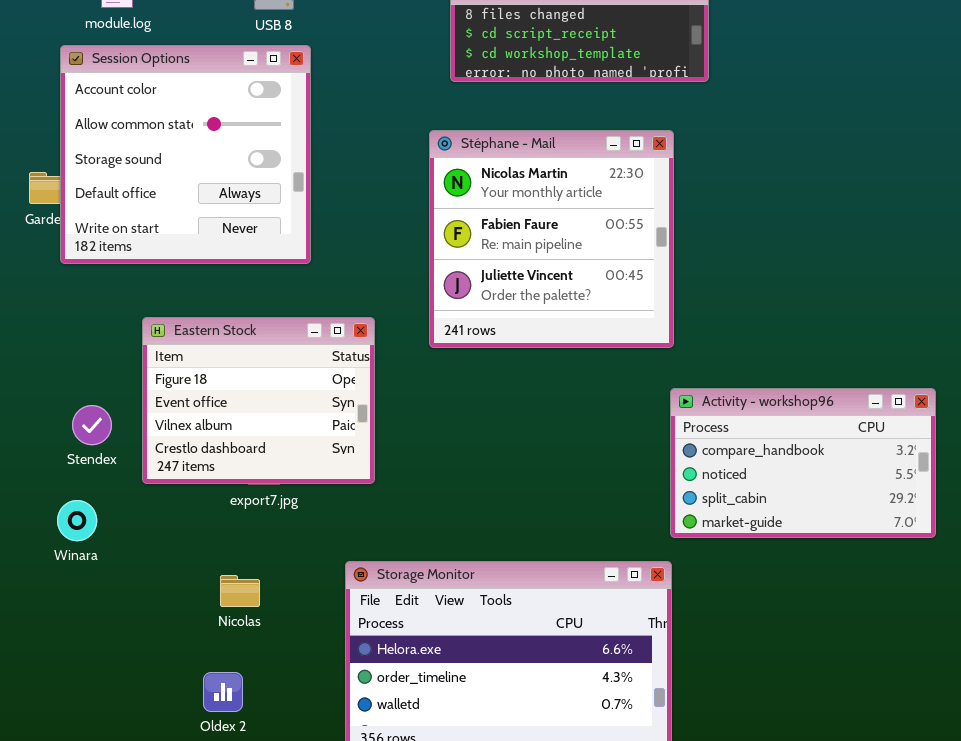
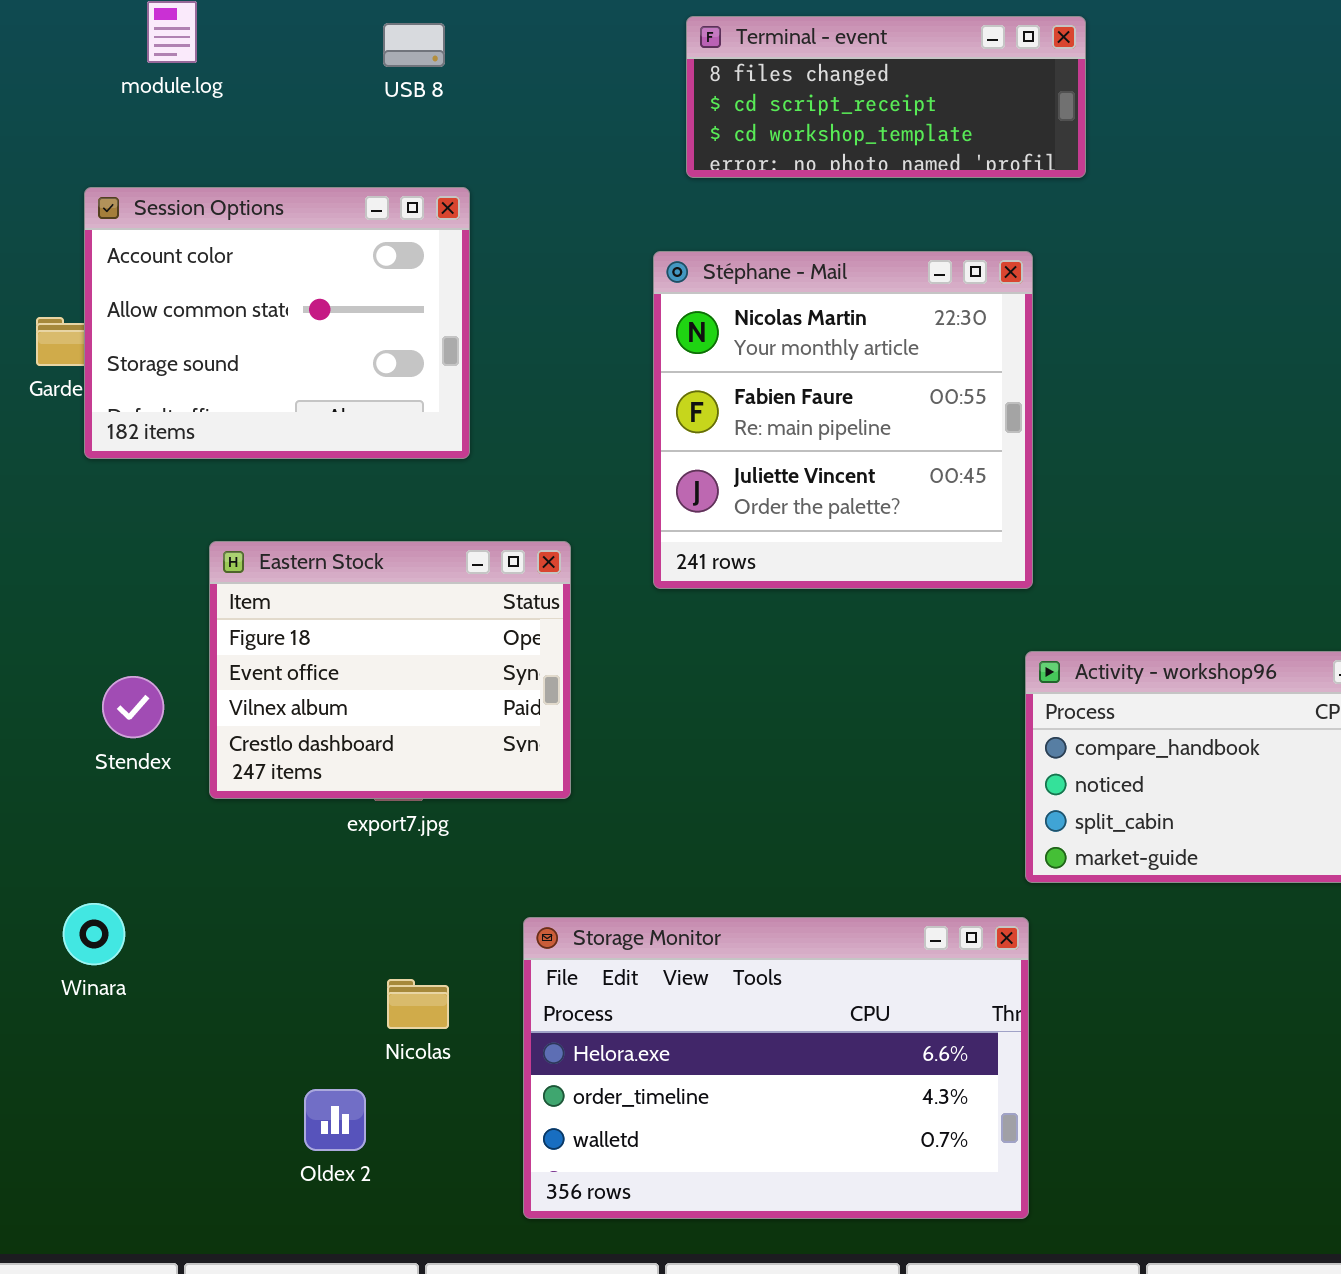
Session Options: [60,45,311,264] -> [84,187,470,459], resized
Winara: [57,500,97,541] -> [63,903,125,965], moved
Nicolas: [220,575,260,607] -> [387,979,449,1029], moved

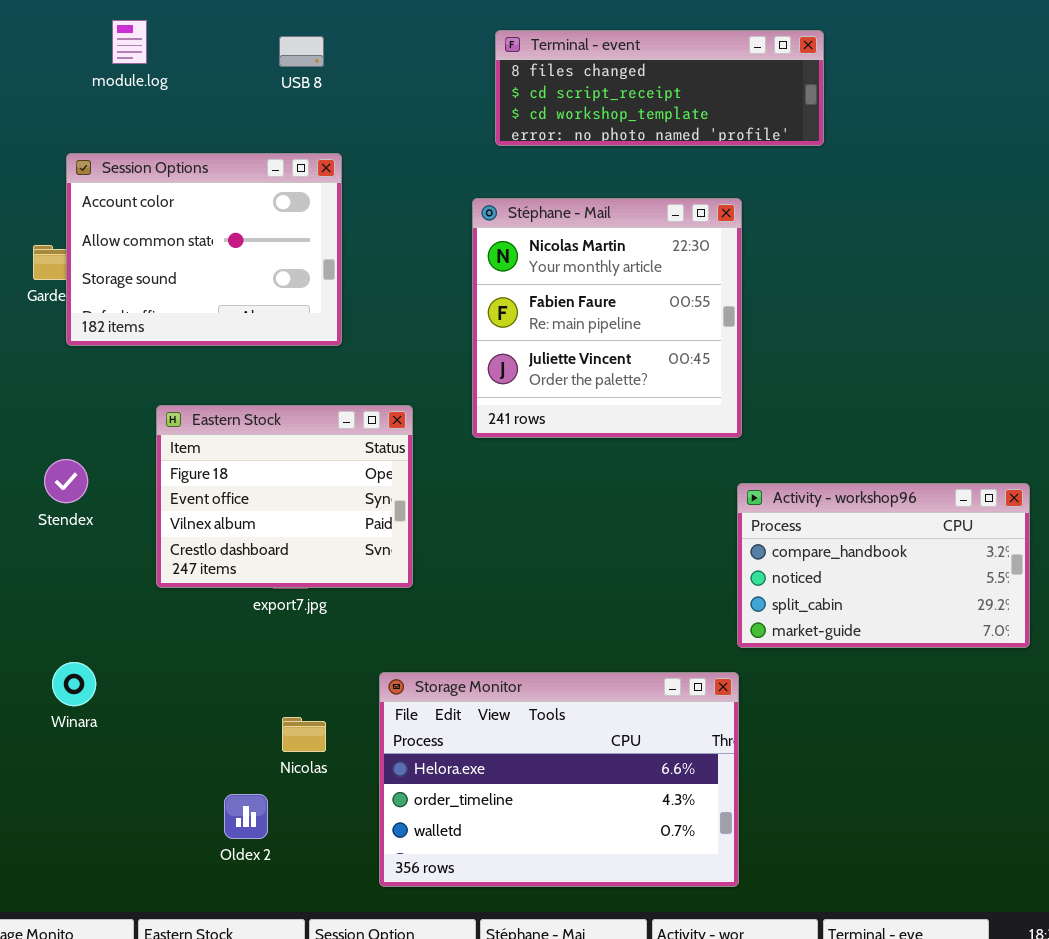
Terminal - event: [686,16,1086,178] -> [495,30,824,146], resized
Stendex: [102,676,164,738] -> [44,459,88,503], moved

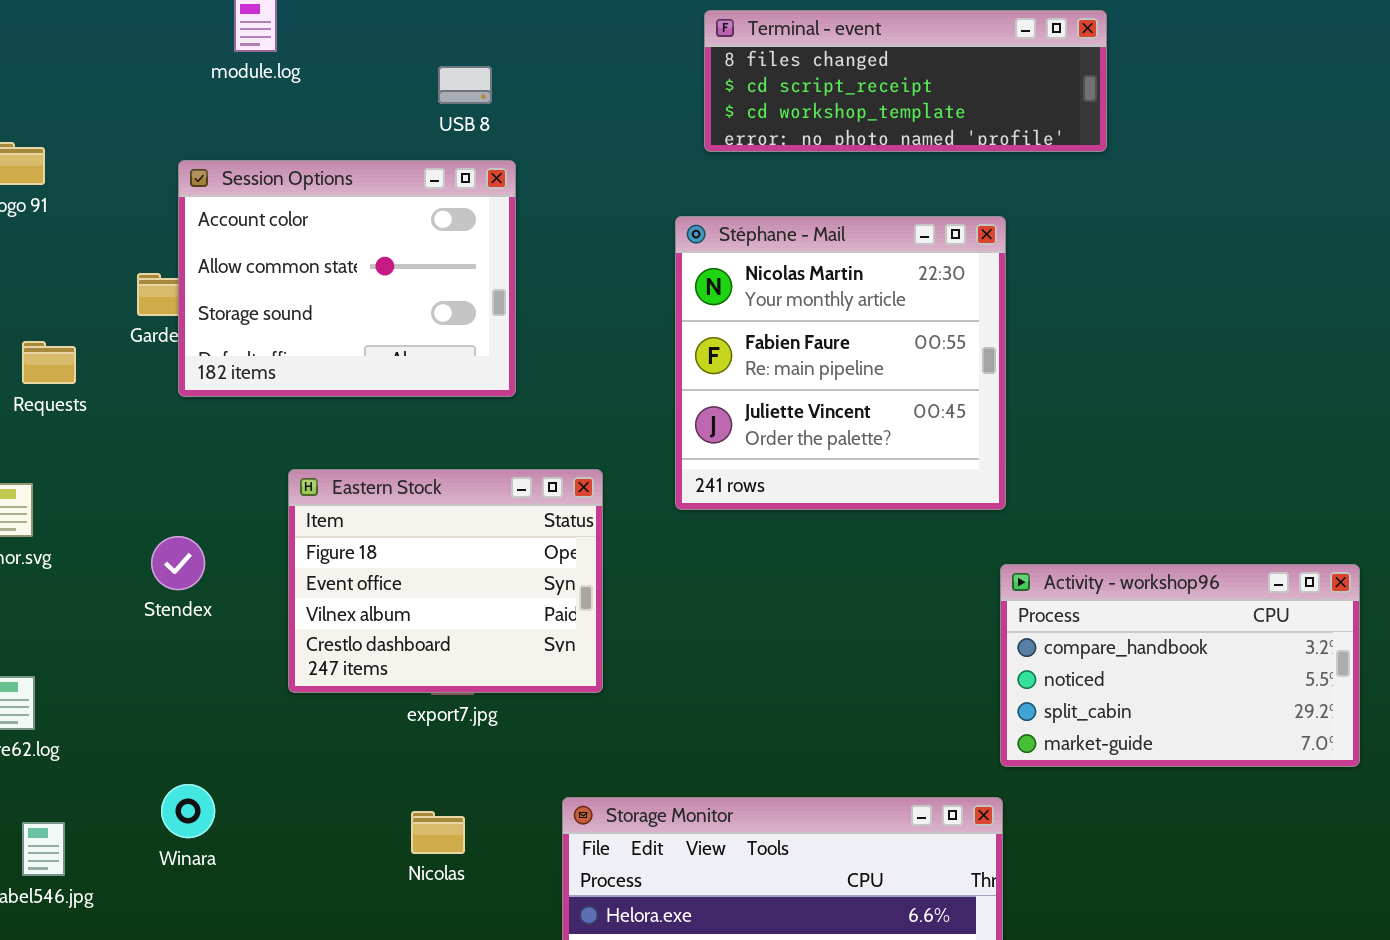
USB 8: [279,36,324,67] -> [438,66,492,104], moved
Nicolas: [282,717,326,752] -> [411,811,465,854], moved

